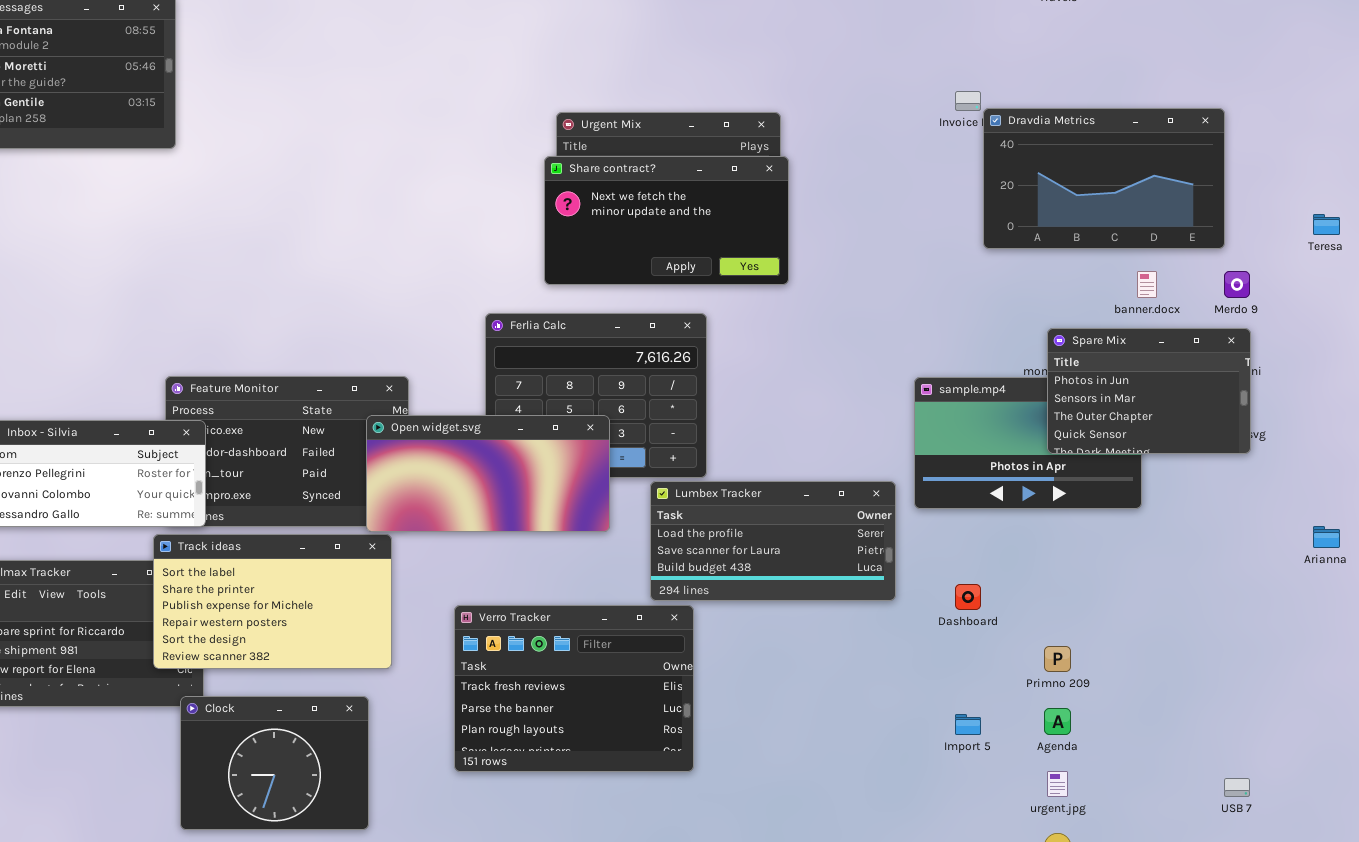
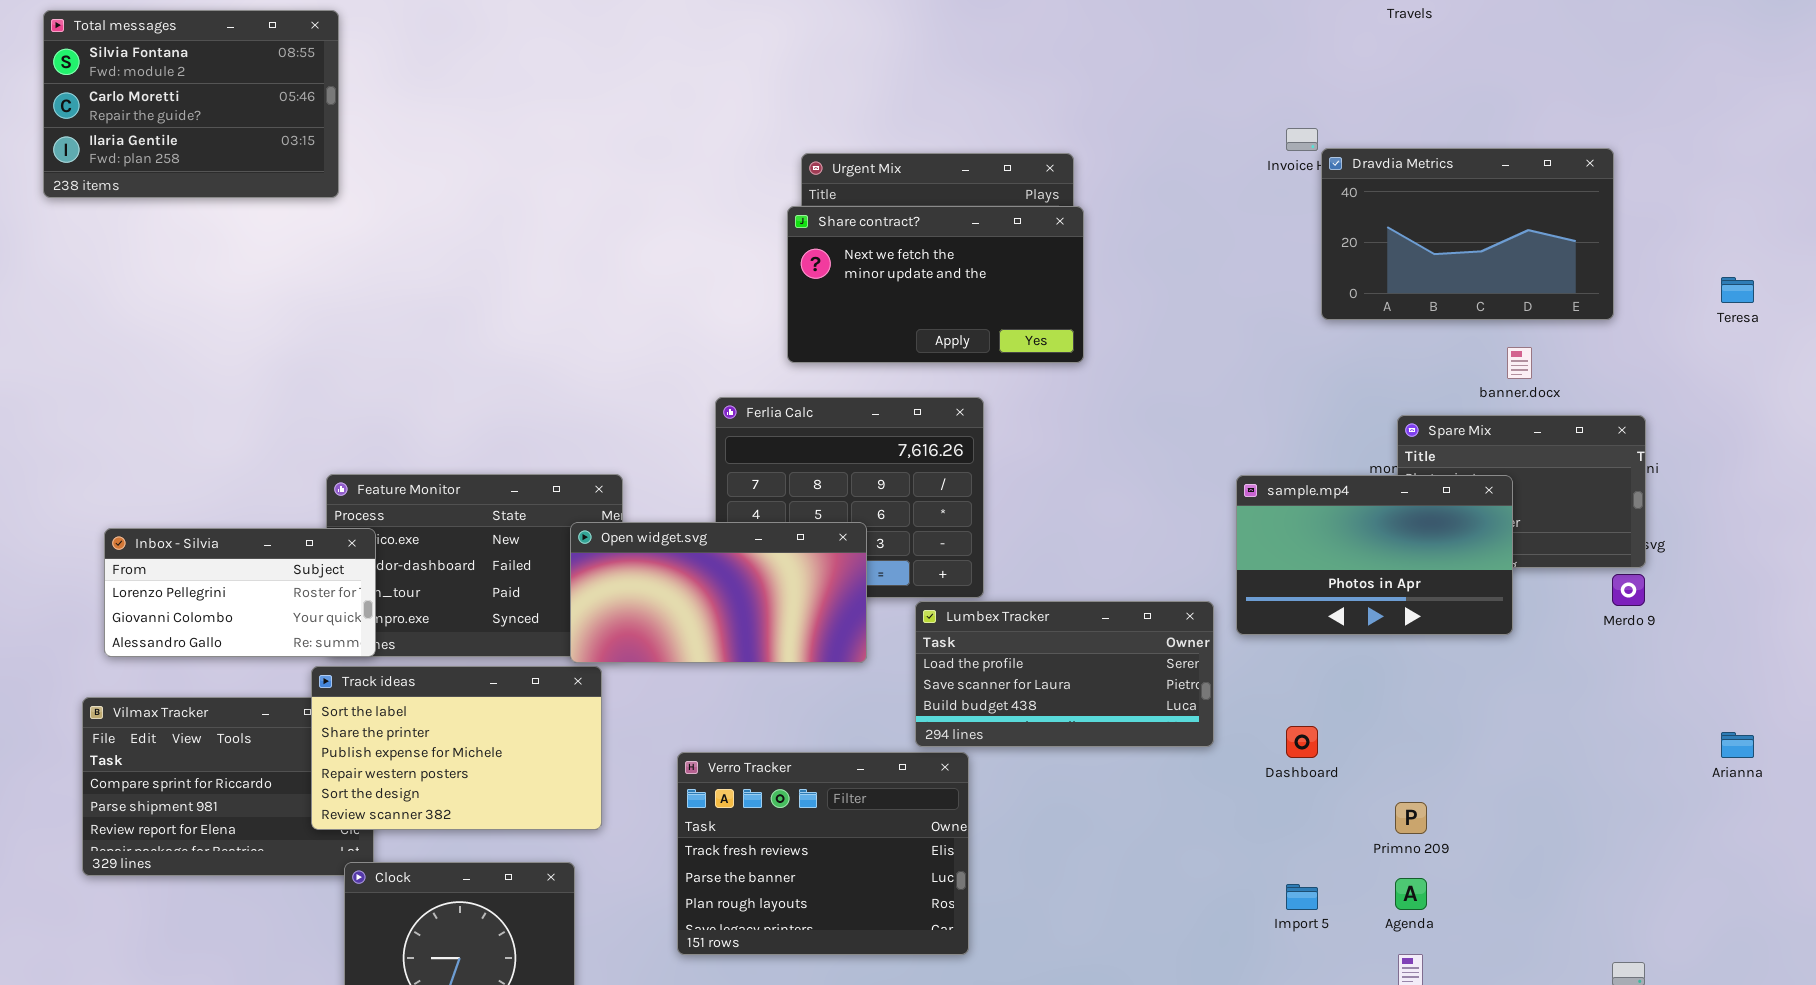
Merdo 9: [1224,271,1250,298] -> [1612,574,1645,606], moved
sample.mp4: [914,377,1142,509] -> [1236,475,1513,635], raised
Arianna: [1313,526,1340,548] -> [1721,732,1754,758], moved

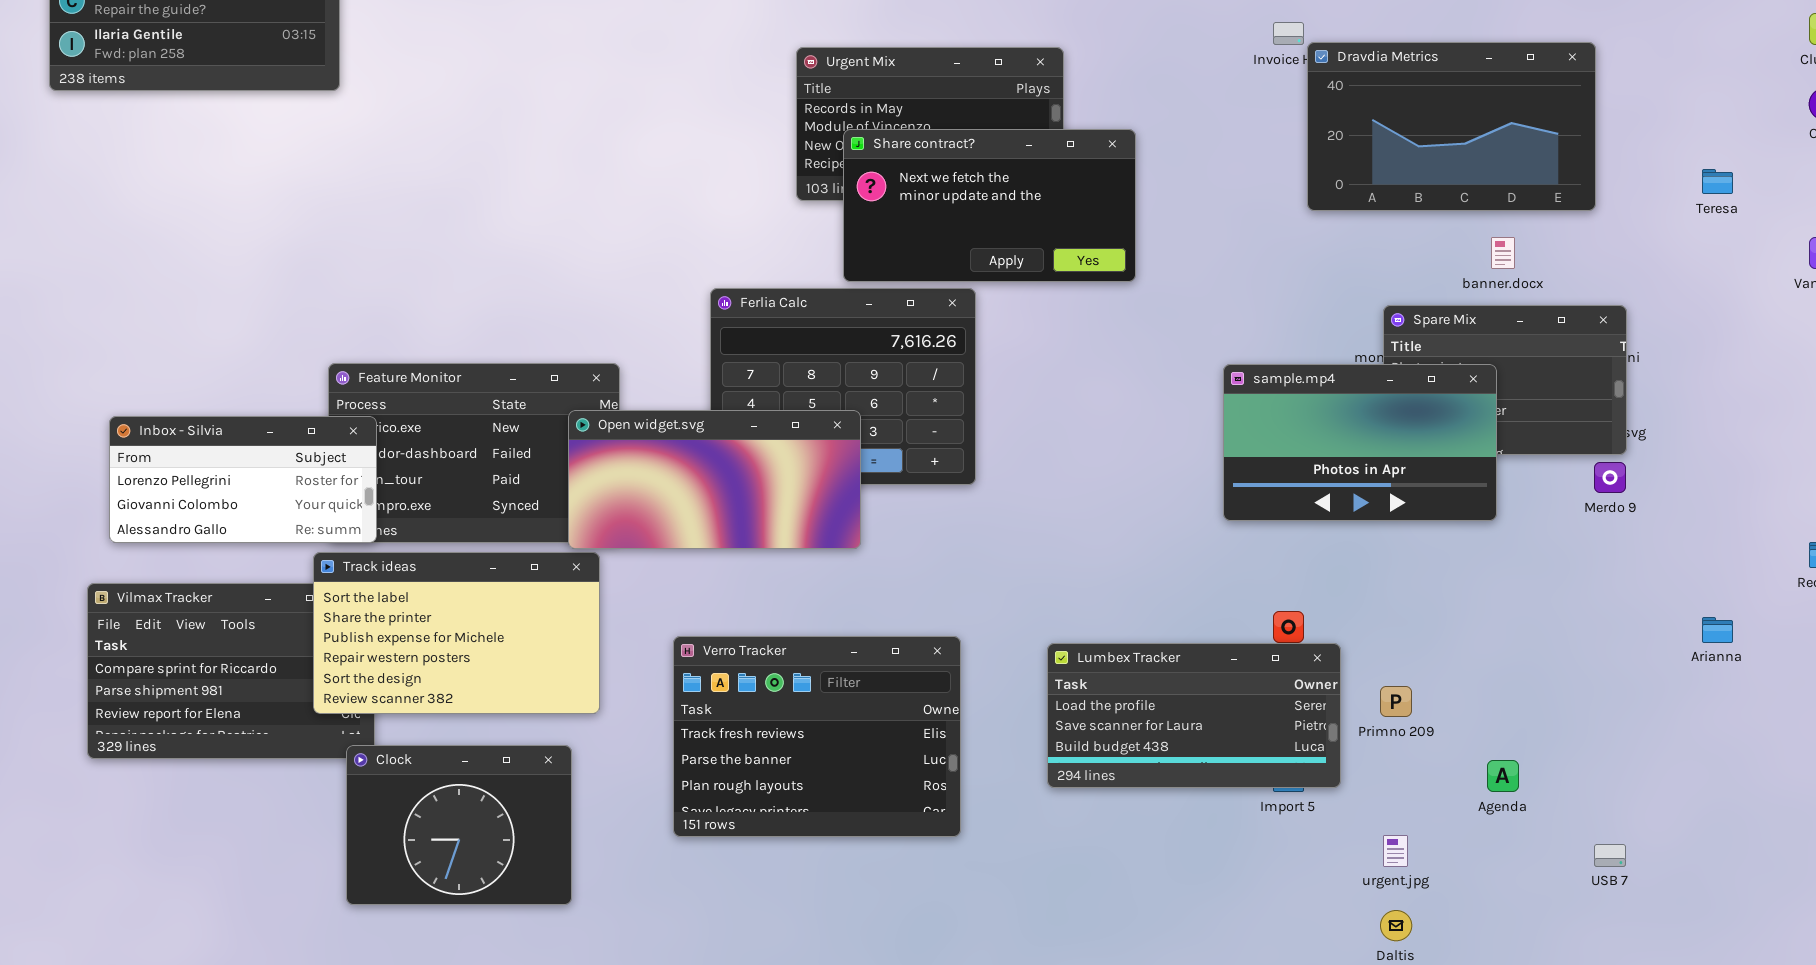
Share contract?: [787,206,1084,363] -> [843,129,1136,282], moved
Lumbex Tracker: [915,601,1214,747] -> [1047,643,1341,788], moved
Agenda: [1395,878,1427,910] -> [1487,760,1519,792], moved

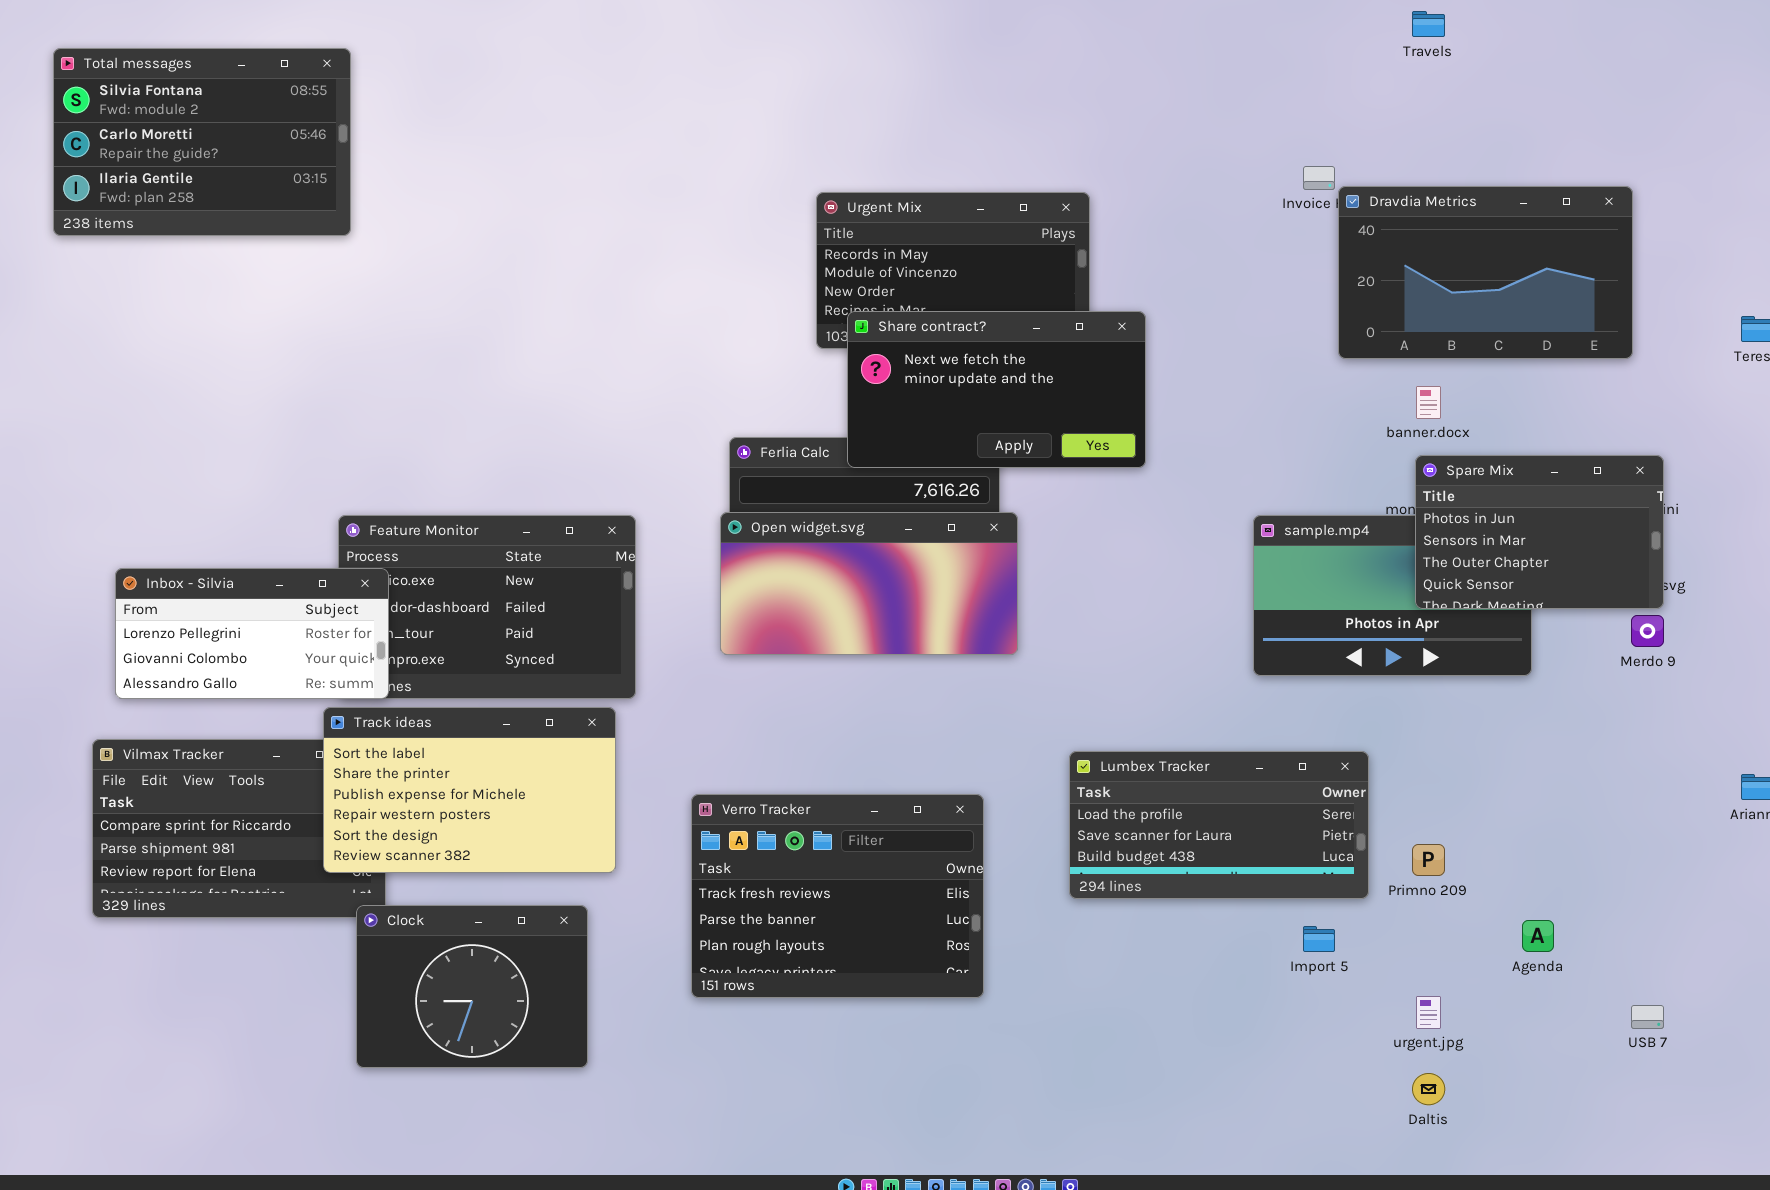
Share contract?: [843,129,1136,282] -> [847,311,1146,468], moved
banner.docx: [1491,237,1515,269] -> [1416,386,1441,419], moved
Spare Mix: [1383,305,1627,455] -> [1415,455,1664,609], raised
Open widget.svg: [568,410,861,549] -> [720,512,1018,655], moved
Lumbex Tracker: [1047,643,1341,788] -> [1069,751,1369,899], moved

